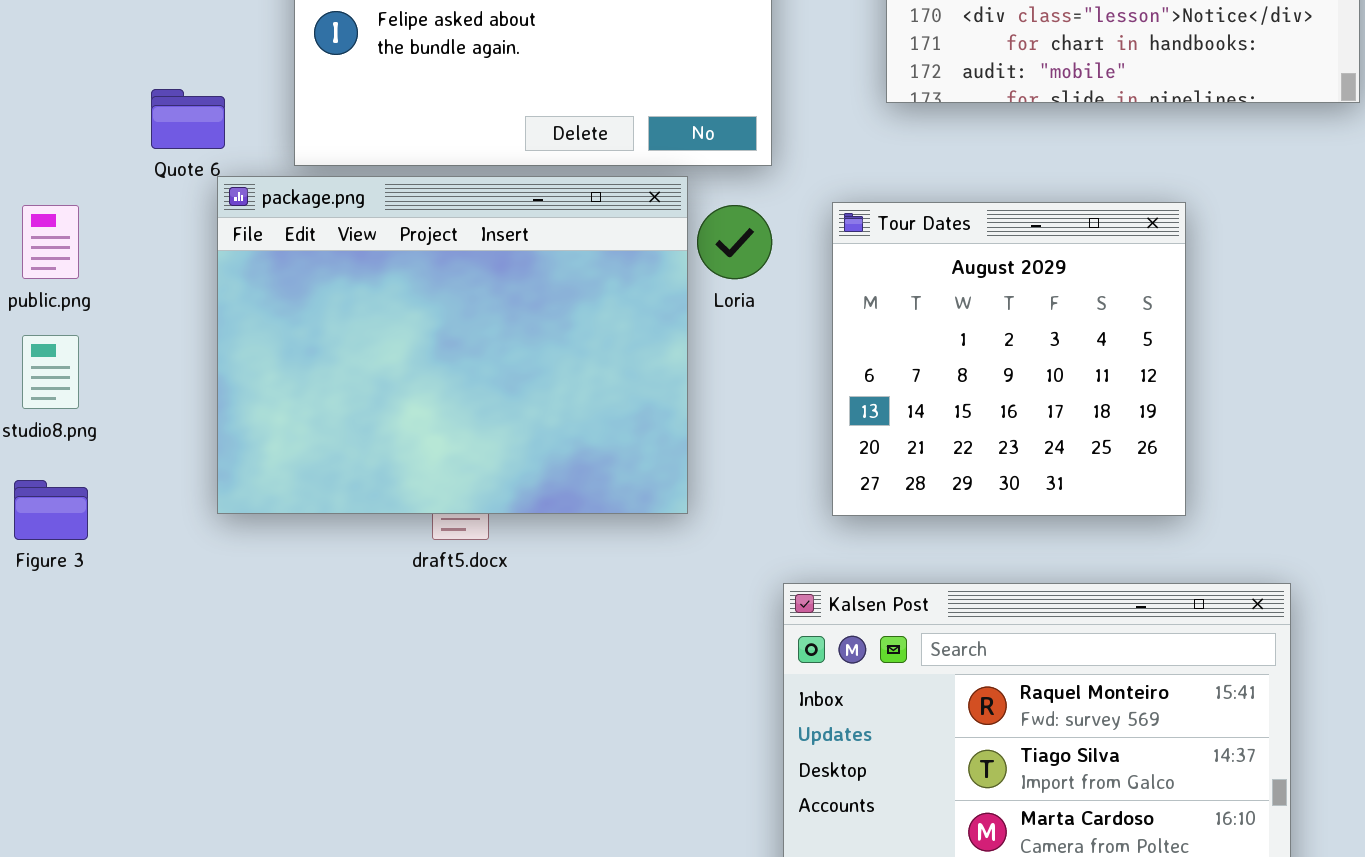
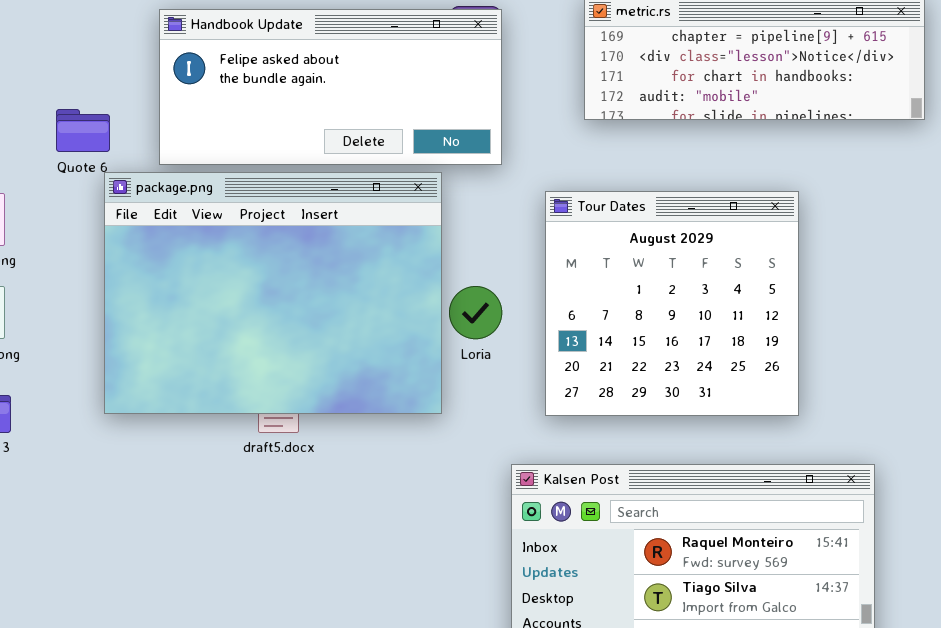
Loria: [697,205,772,279] -> [449,286,502,339], moved

